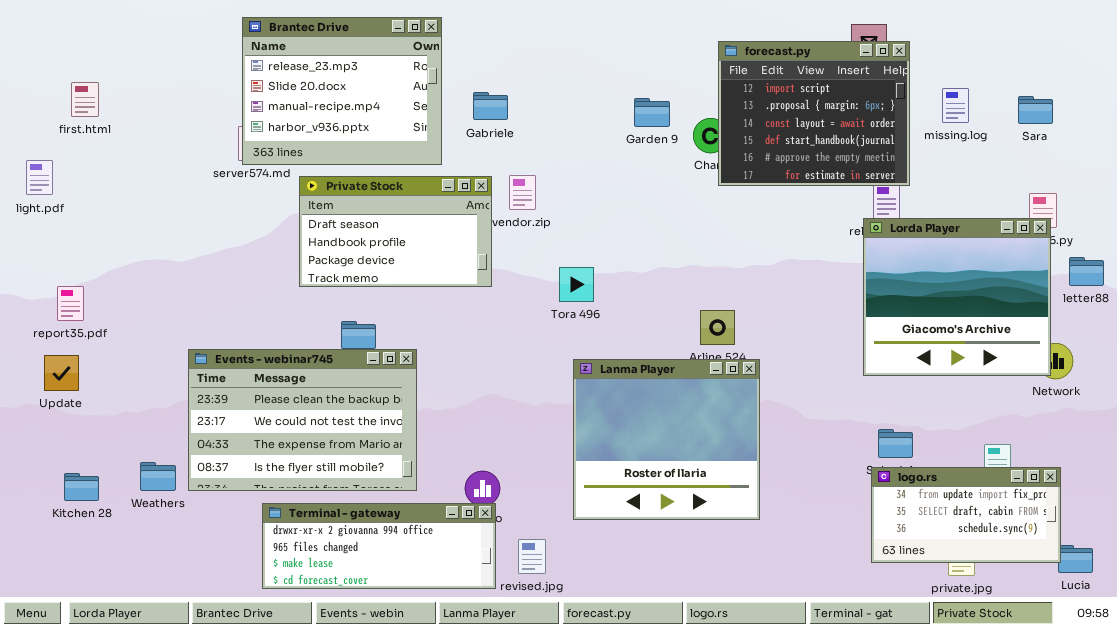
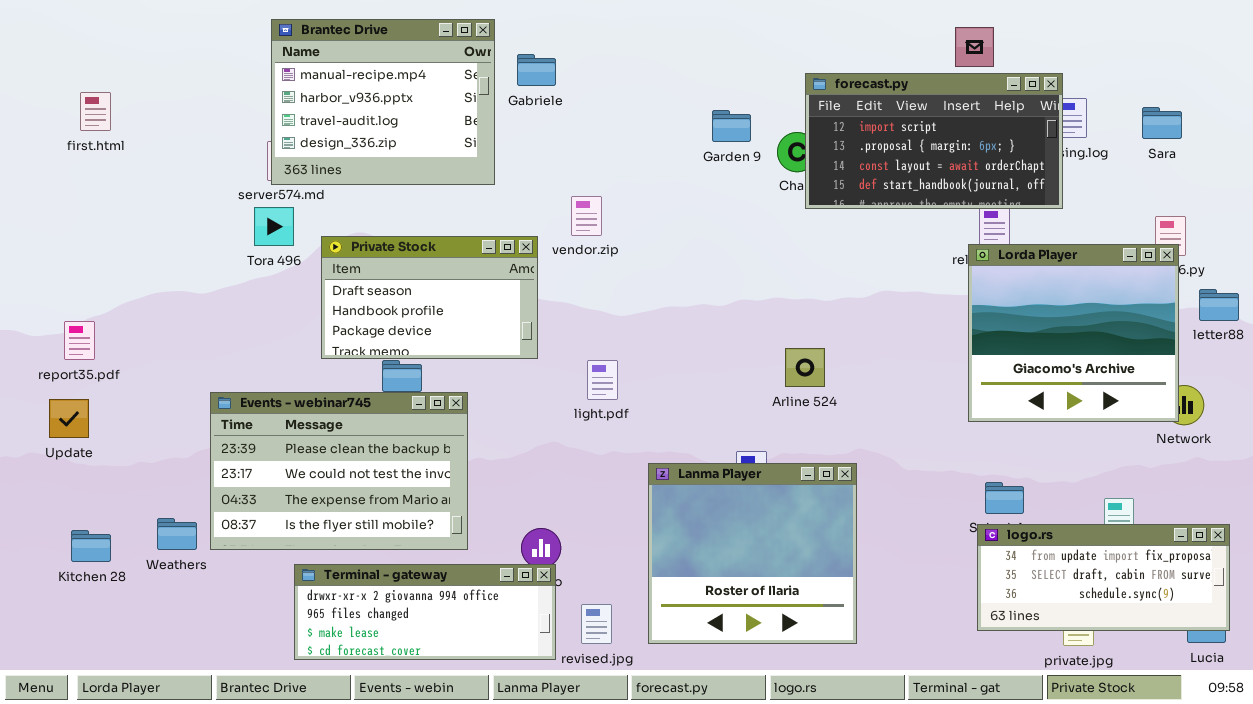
Brantec Drive: [242,17,442,165] -> [271,19,495,185], scrolled down 2 rows
forecast.py: [718,41,910,186] -> [805,73,1063,209], resized
Gabriele: [473,92,508,120] -> [517,54,556,86], moved
light.pdf: [26,160,53,195] -> [587,360,618,400], moved
Private Stock: [299,176,492,287] -> [321,236,538,359], moved
Tora 496: [559,267,594,302] -> [254,207,294,246], moved
Lanma Player: [573,359,760,520] -> [648,463,857,644], moved
logo.rs: [871,467,1061,563] -> [977,524,1230,631], resized

